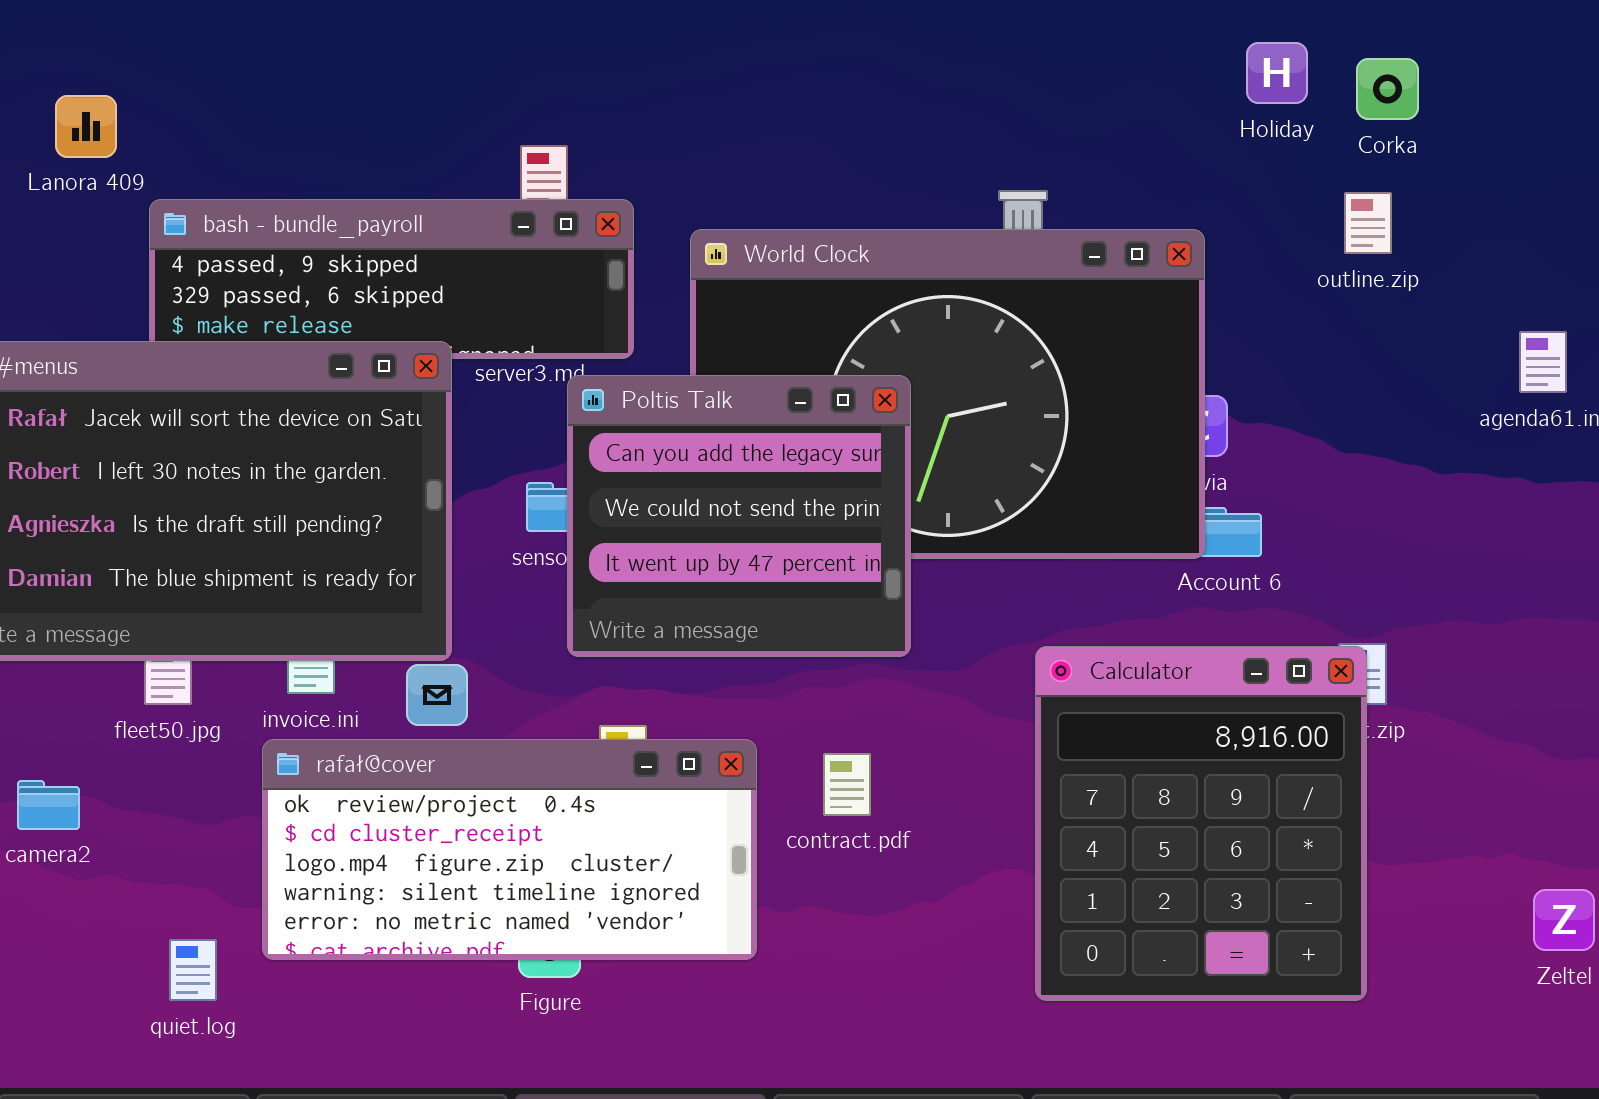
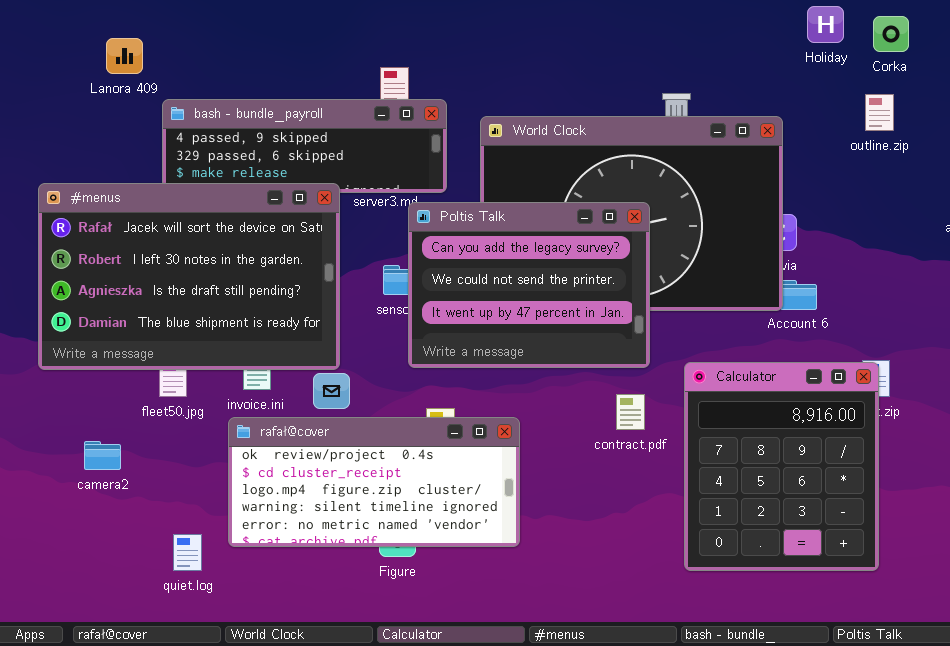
Poltis Talk: [567,375,911,657] -> [408,202,650,368], resized
contract.pdf: [823,753,871,816] -> [616,394,645,430], moved

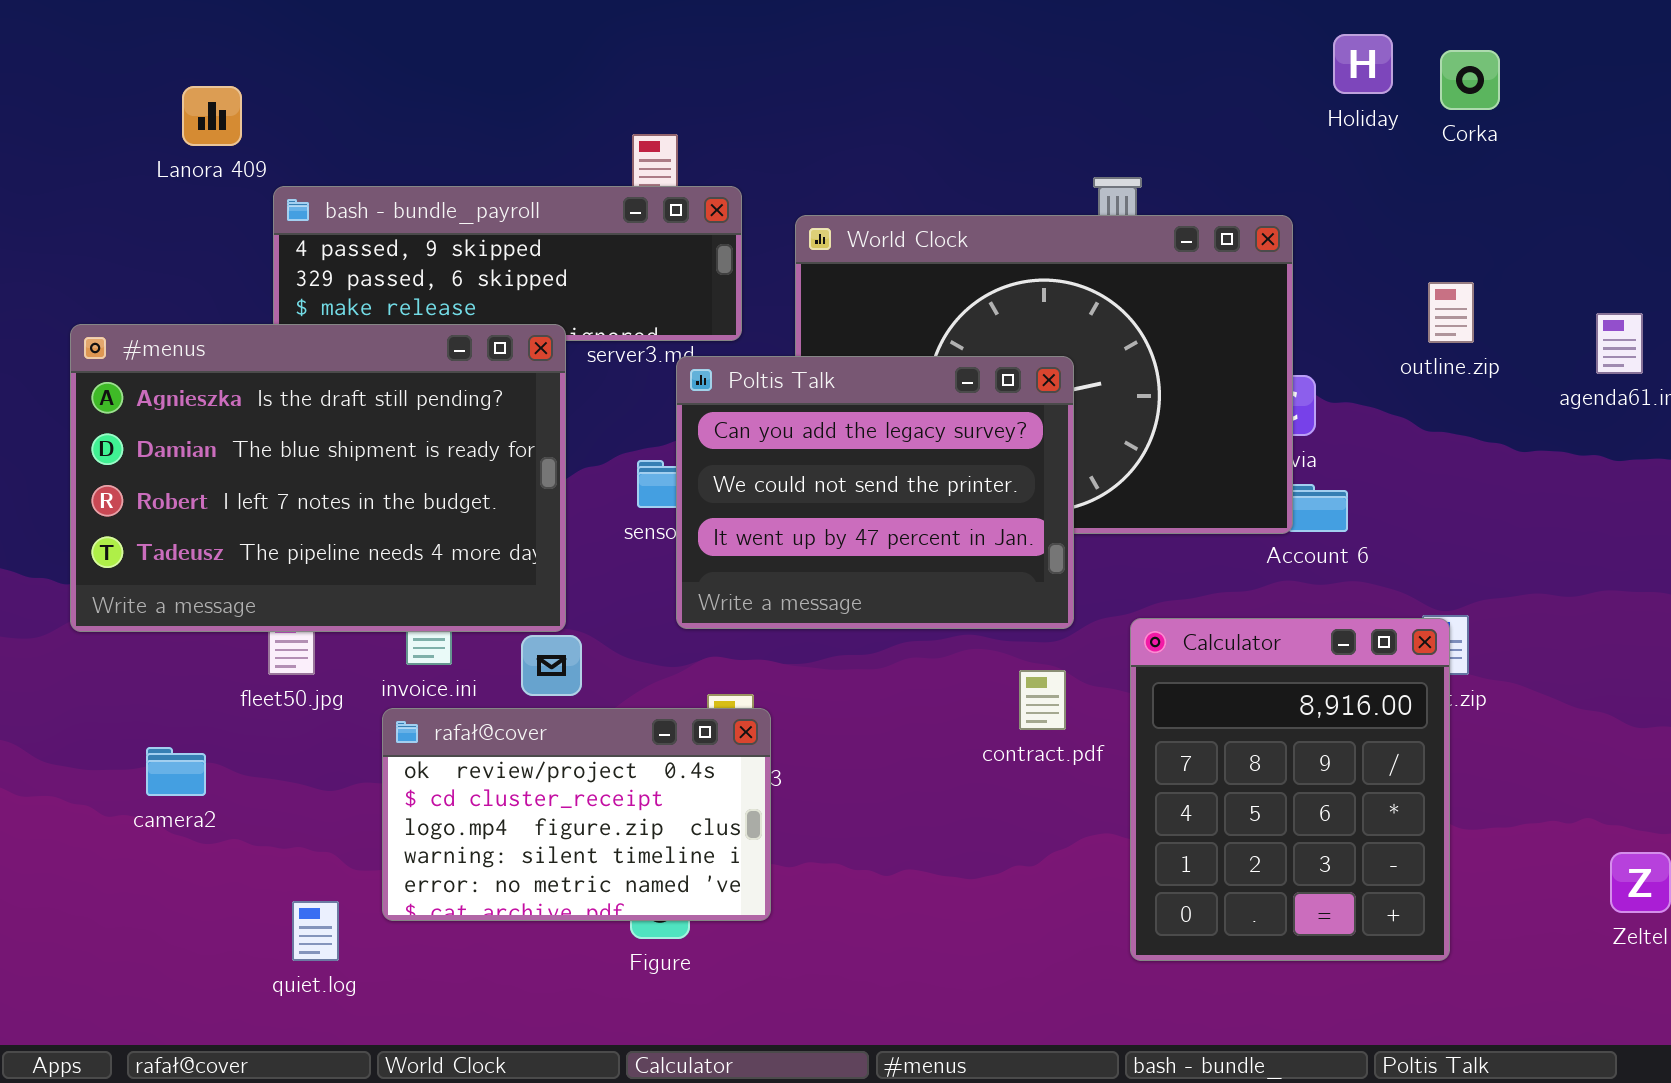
outline.zip: [865,94,894,131] -> [1428,282,1474,343], moved
#menus: [38,183,340,370] -> [70,324,566,632], scrolled down 2 rows
rafał@cover: [228,417,520,547] -> [382,708,771,921], resized

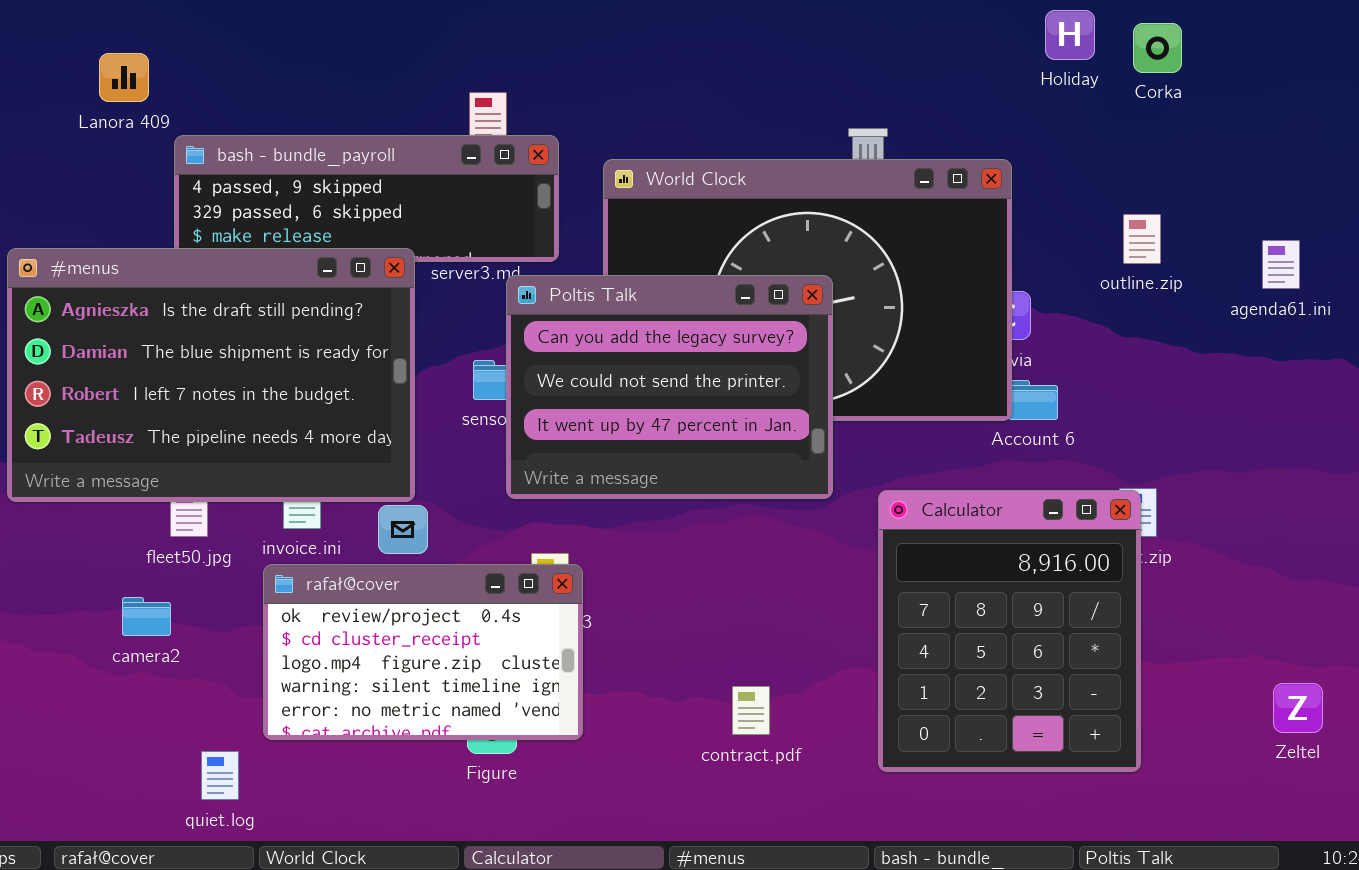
contract.pdf: [1019,670,1066,730] -> [732,686,770,735], moved
camera2: [146,747,206,796] -> [122,597,171,636], moved
quiet.log: [292,901,339,961] -> [201,751,239,800], moved

